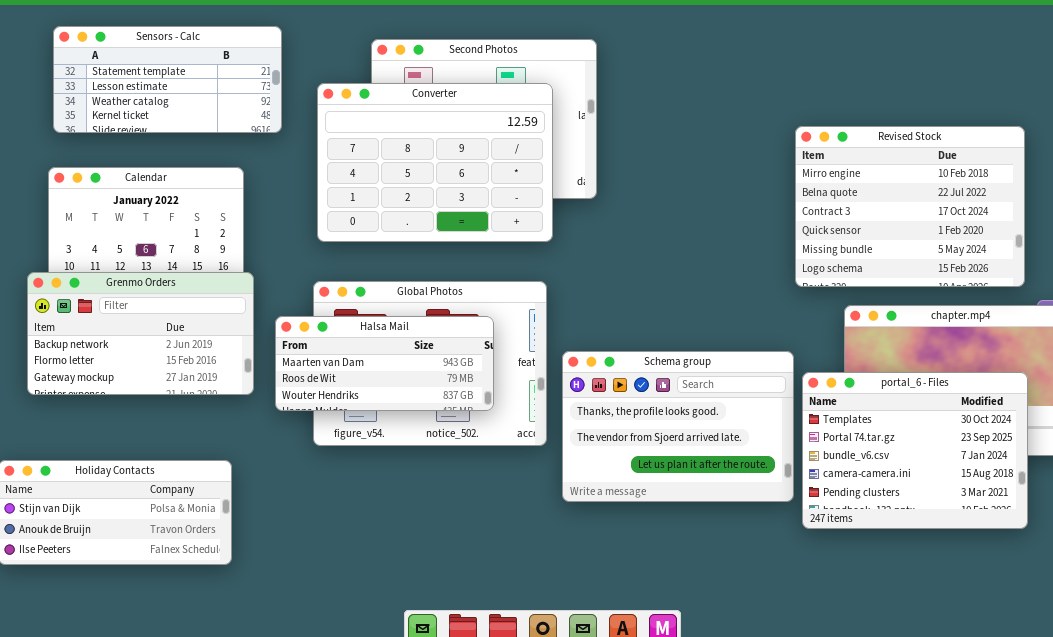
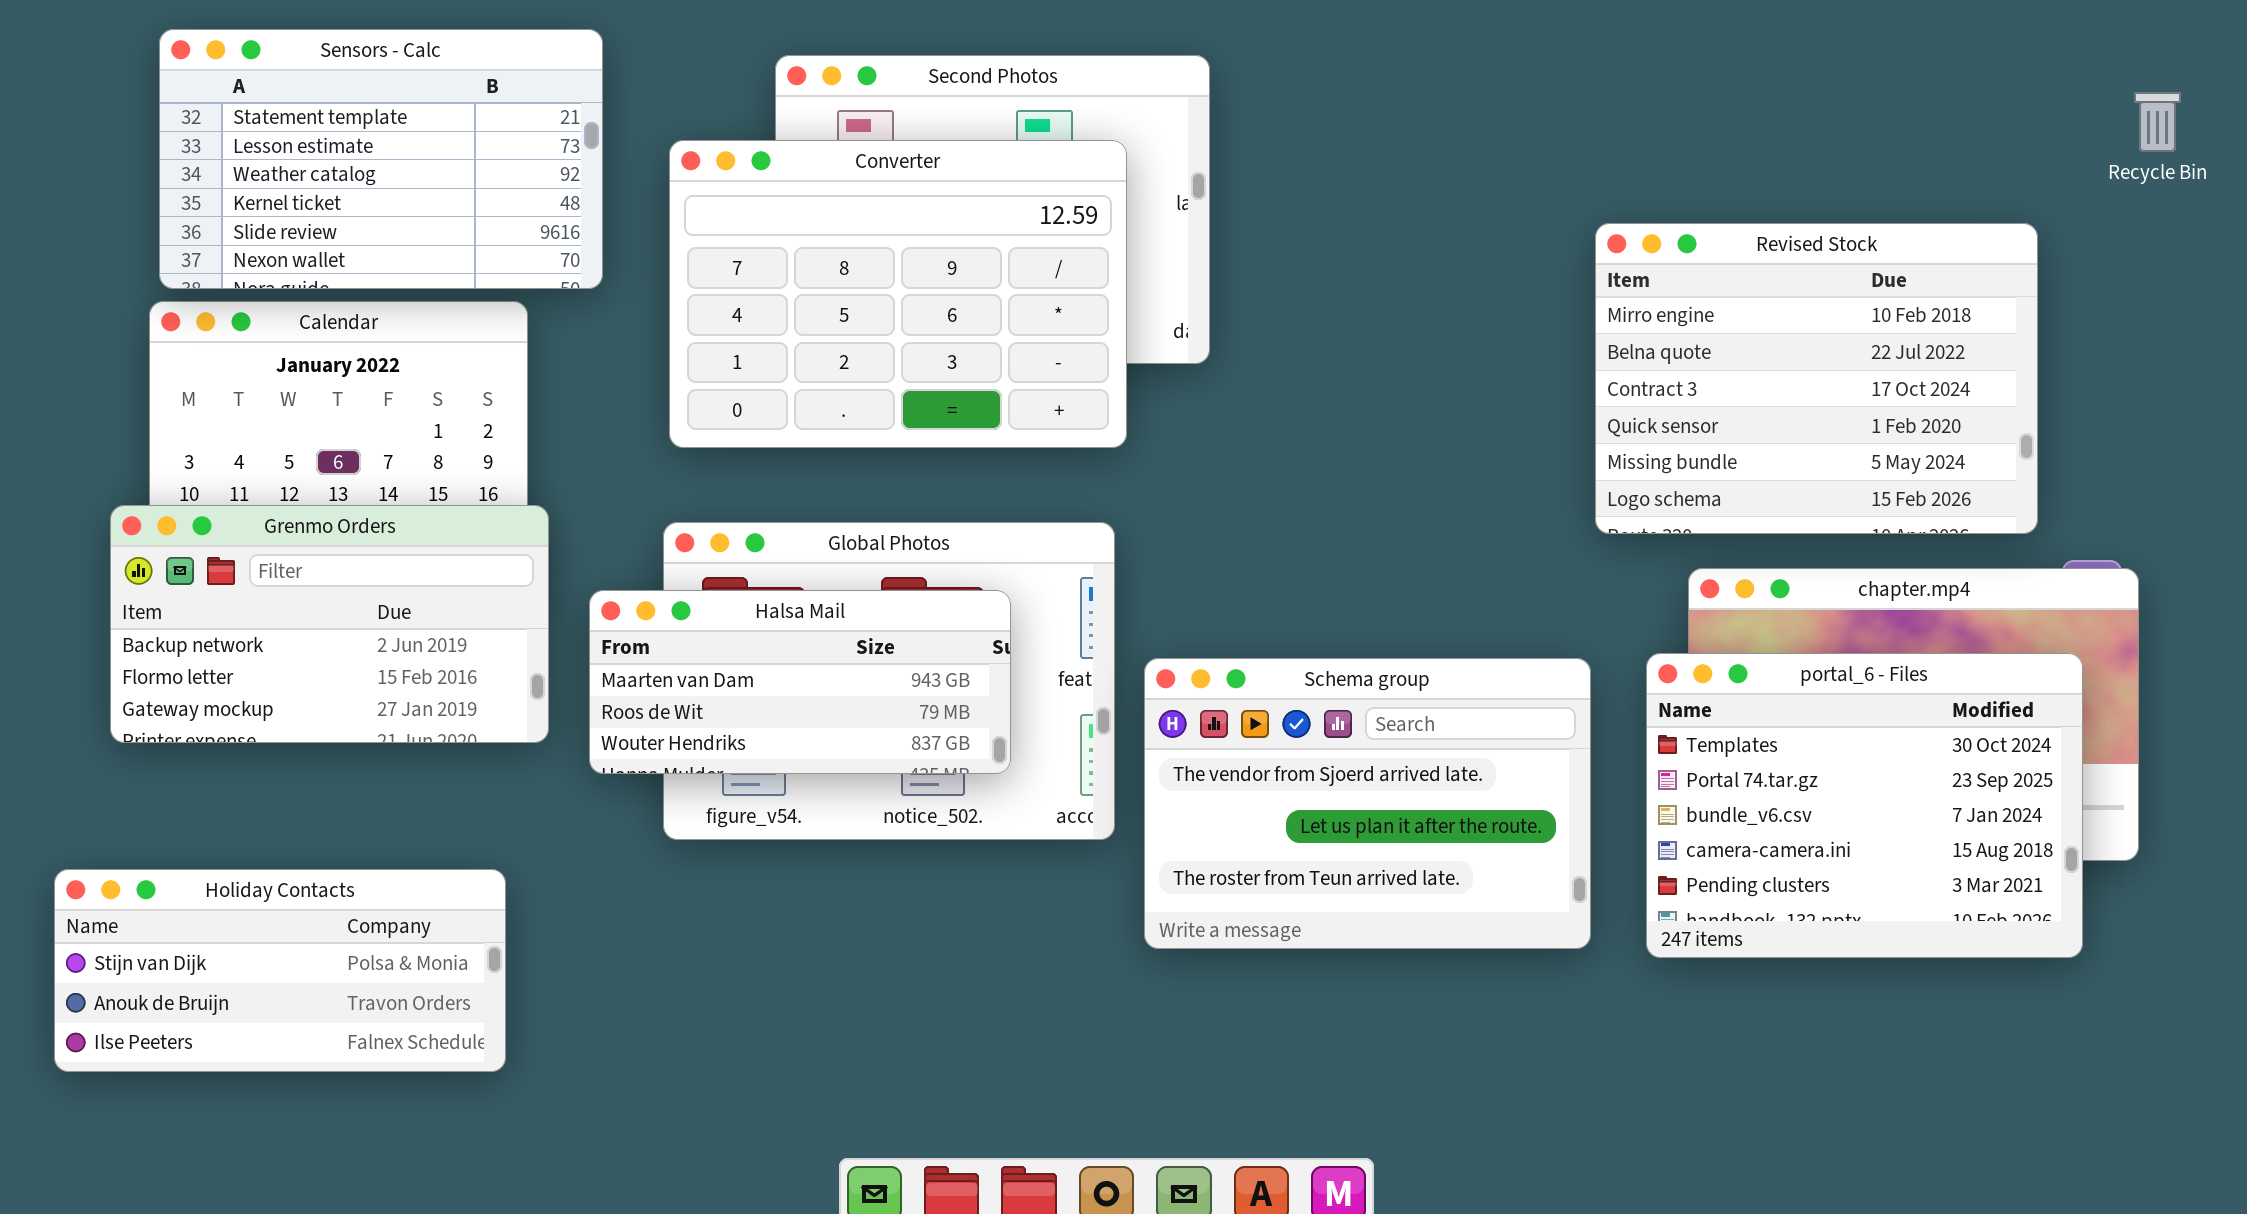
Sensors - Calc: [53,26,282,133] -> [159,29,603,289], resized
Schema group: [562,351,794,502] -> [1144,658,1591,949], scrolled down 1 row
portal_6 - Files: [802,372,1028,529] -> [1646,653,2083,958], moved

